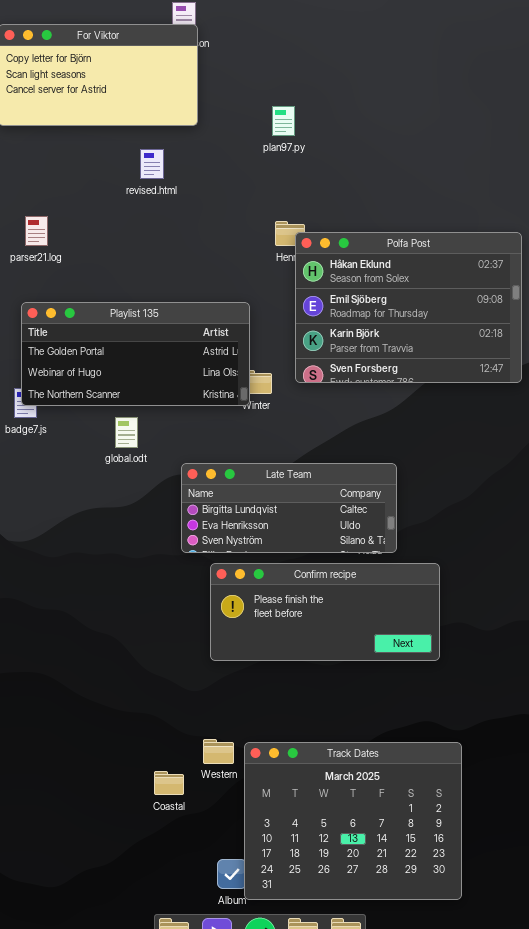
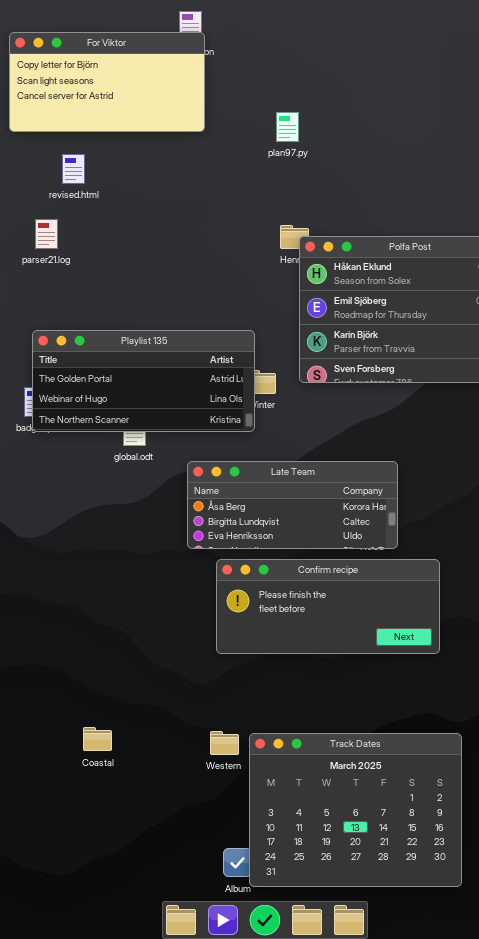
revised.html: [140,149,164,179] -> [62,154,85,184], moved
Playlist 135: [21,302,250,406] -> [32,330,255,432], moved
Late Team: [181,463,397,553] -> [187,461,398,549], scrolled up 1 row
Coastal: [154,771,184,795] -> [83,727,112,751], moved

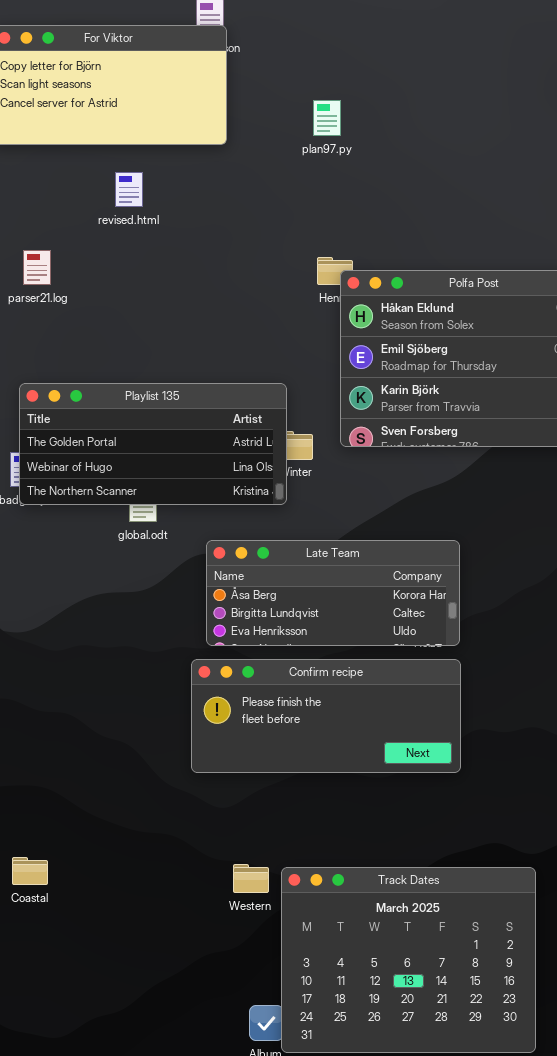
plan97.py: [276,112,299,142] -> [313,100,341,136], moved
revised.html: [62,154,85,184] -> [115,172,143,207], moved
Confirm recipe: [216,559,440,654] -> [191,659,461,773], moved
Coastal: [83,727,112,751] -> [12,857,48,885], moved

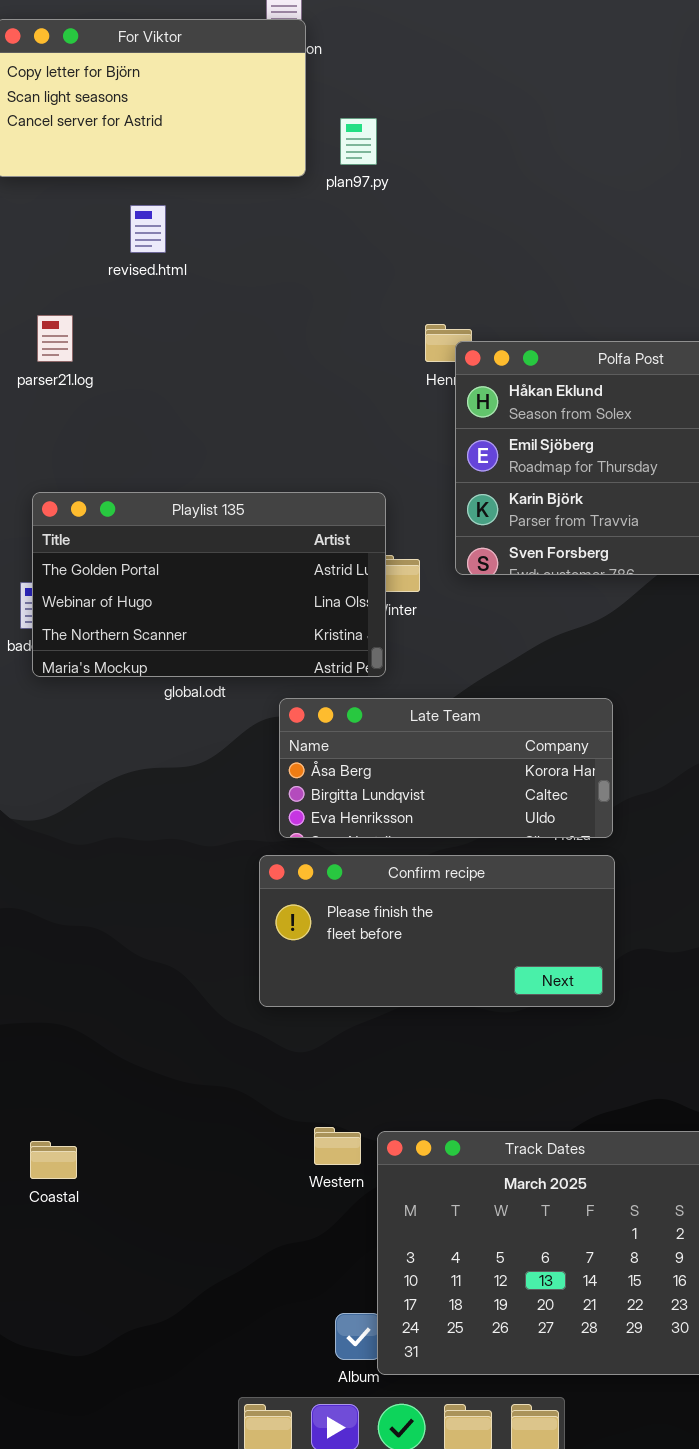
plan97.py: [313,100,341,136] -> [340,118,377,165], moved
revised.html: [115,172,143,207] -> [130,205,166,253], moved
Playlist 135: [19,383,287,505] -> [32,492,386,677], resized
Coastal: [12,857,48,885] -> [30,1141,77,1179], moved

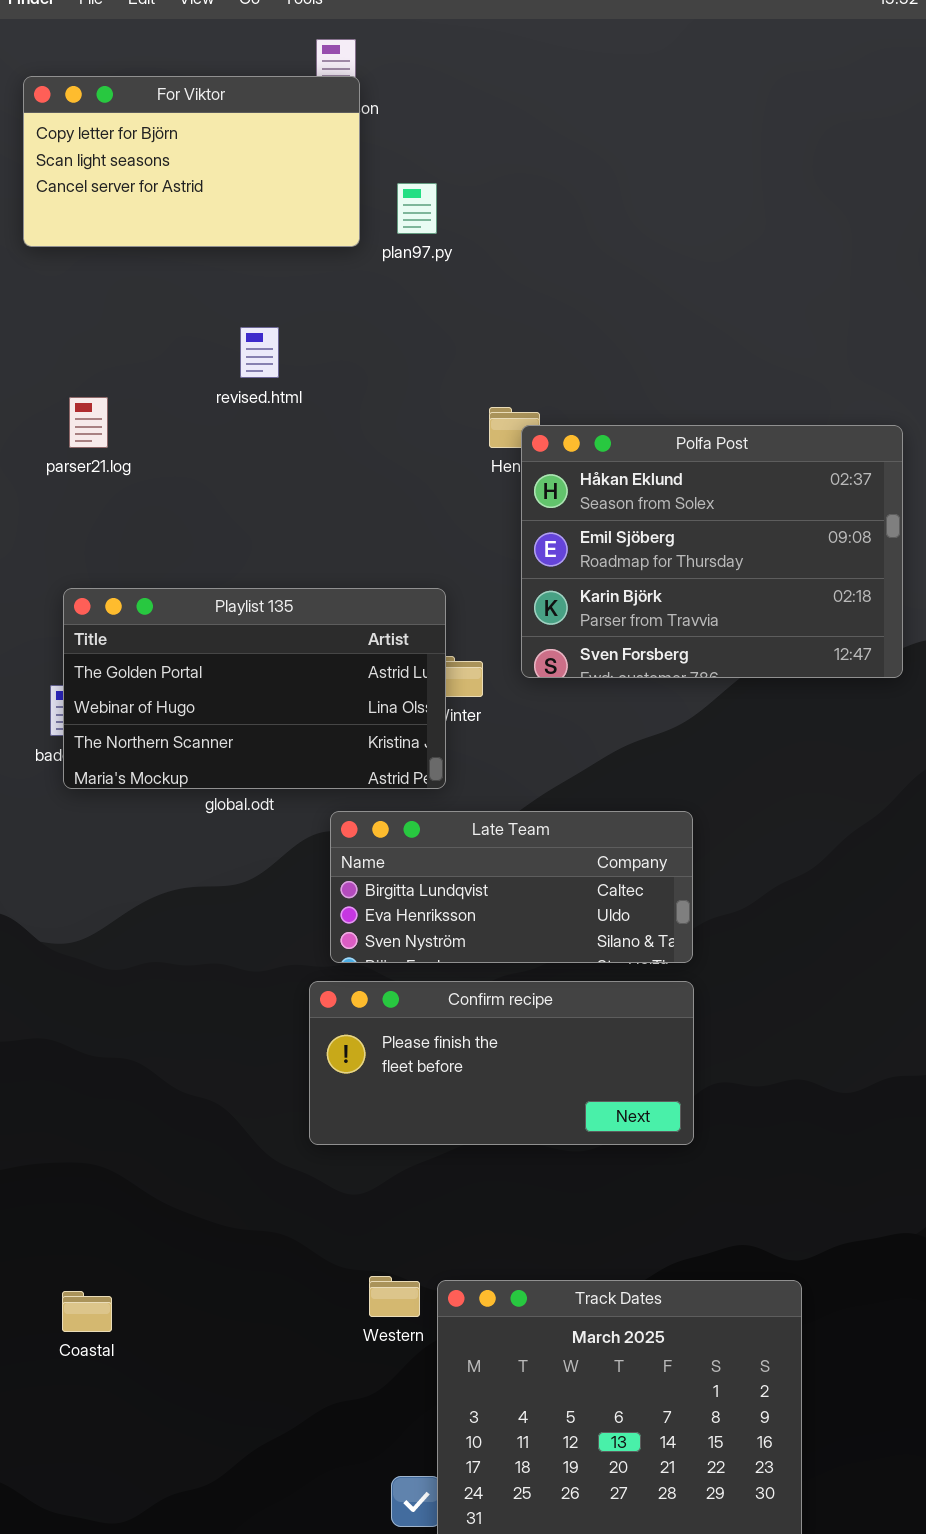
revised.html: [130,205,166,253] -> [240,327,279,378], moved
Late Team: [279,698,613,838] -> [330,811,693,963], scrolled down 1 row

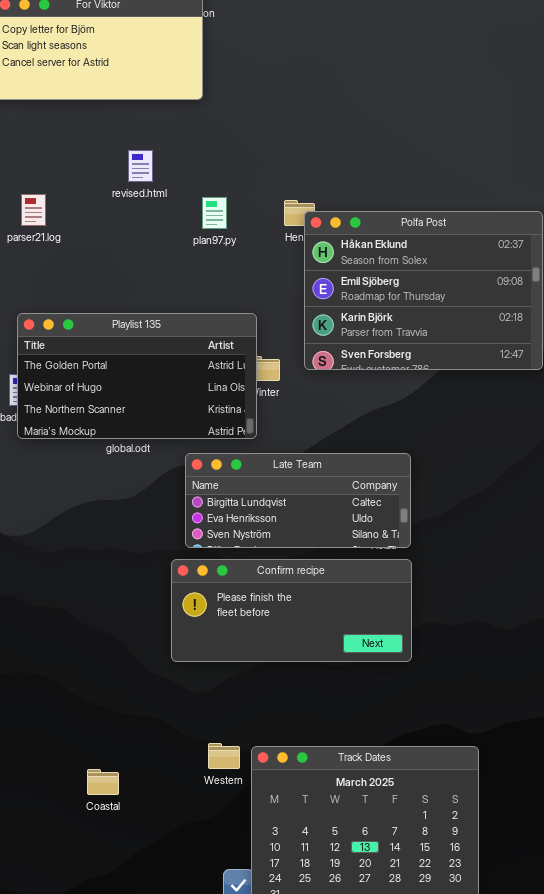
plan97.py: [397,183,437,234] -> [202,197,227,229], moved
Coastal: [62,1291,112,1332] -> [87,769,119,795], moved

